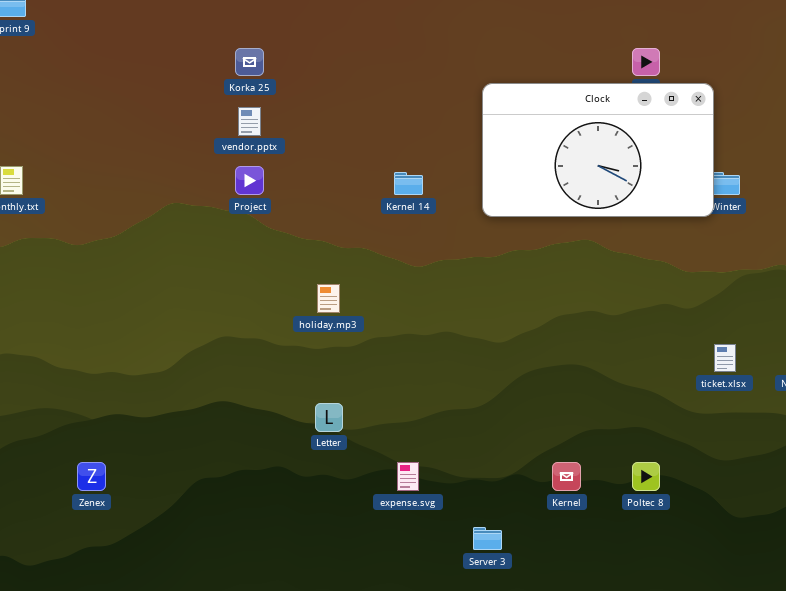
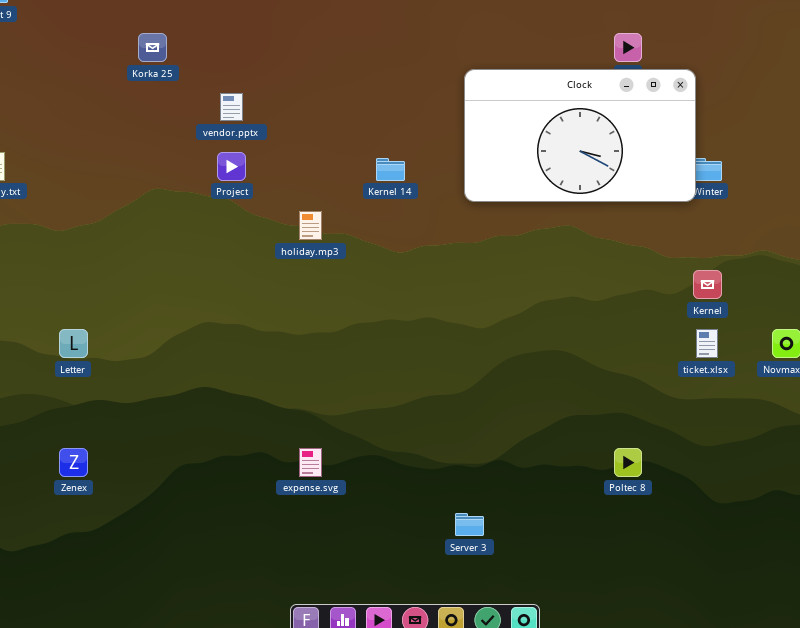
Korka 25: [235,48,264,76] -> [138,33,167,62], moved
holiday.mp3: [317,284,340,313] -> [299,211,322,240], moved
Letter: [315,403,343,432] -> [59,329,88,358], moved
expense.svg: [397,462,419,491] -> [299,448,322,477], moved
Kernel: [552,462,581,491] -> [693,270,722,299], moved

